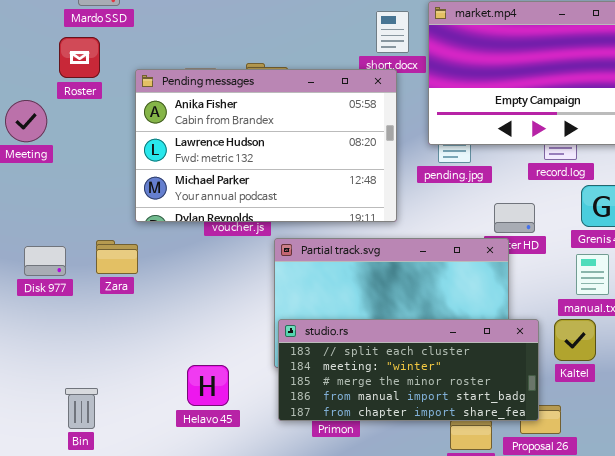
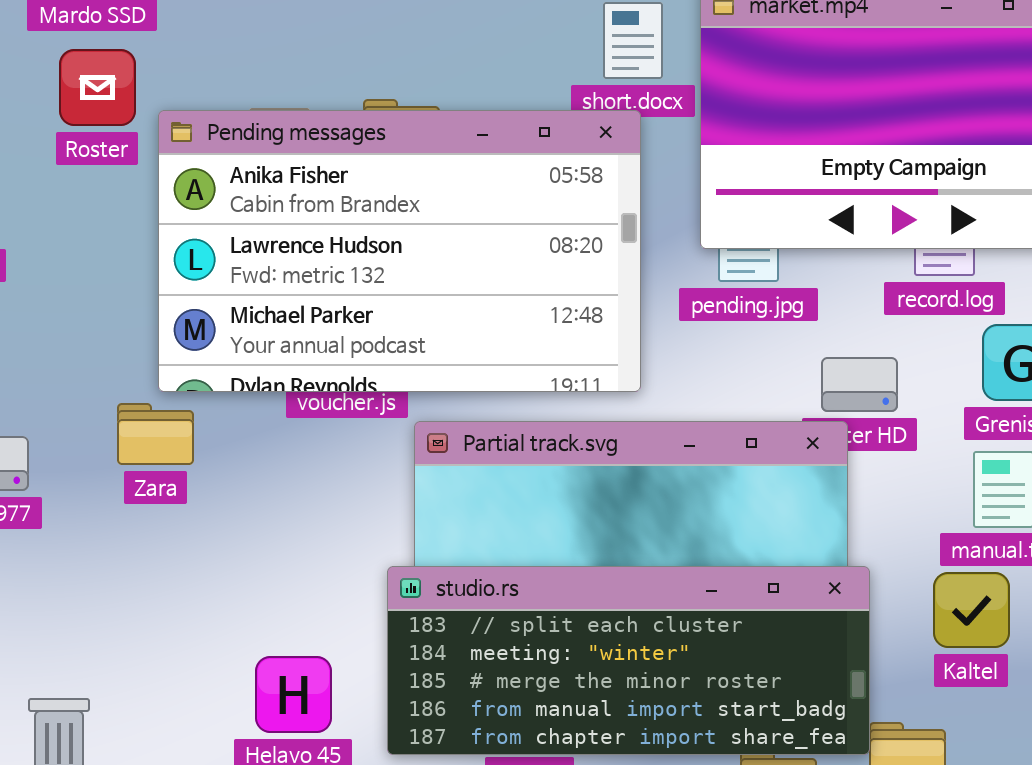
Roster: [59,37,100,78] -> [59,49,136,126], moved
Zara: [96,240,138,274] -> [117,403,194,465], moved
studio.rs: [278,319,539,421] -> [387,566,870,755], moved

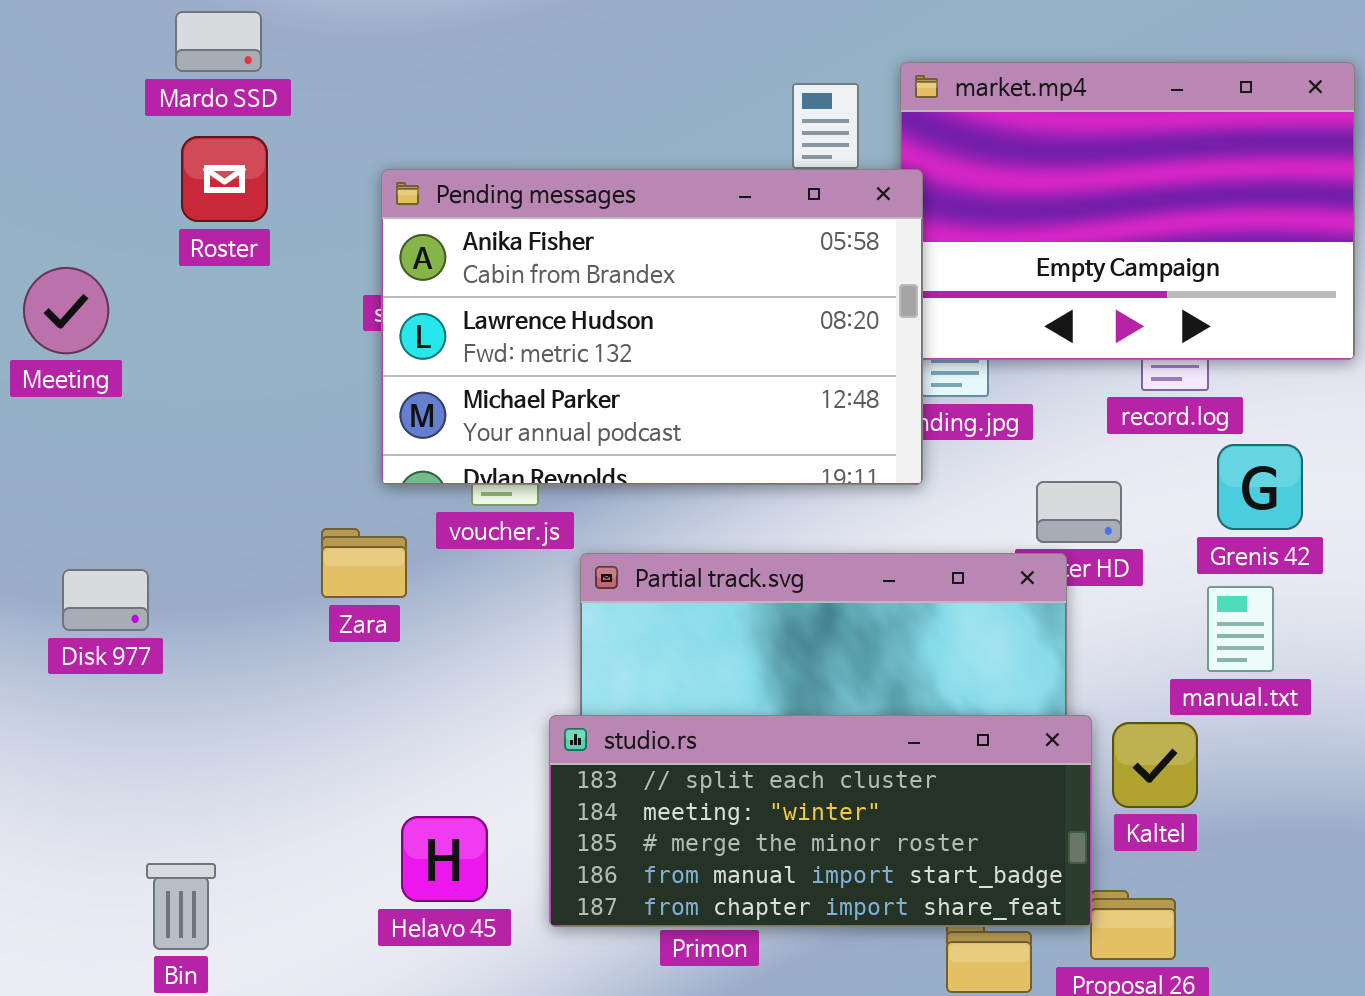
Pending messages: [158,110,641,392] -> [381,169,923,485], moved
Zara: [117,403,194,465] -> [321,528,407,598], moved
Kaltel: [933,572,1010,648] -> [1112,722,1198,808], moved

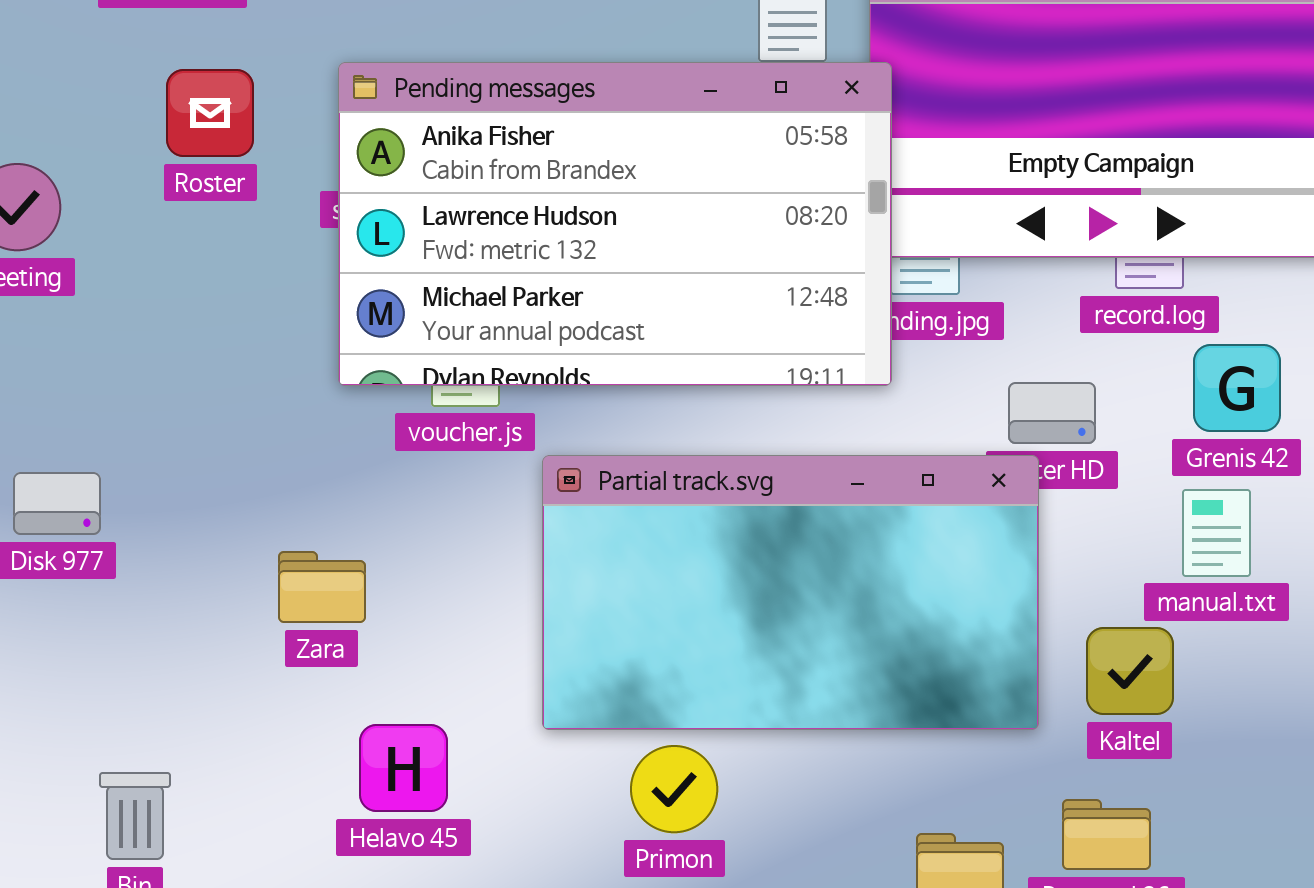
Roster: [181,136,268,222] -> [166,69,254,157], moved
Zara: [321,528,407,598] -> [278,551,366,623], moved
studio.rs: [549,715,1092,927] -> none, closed

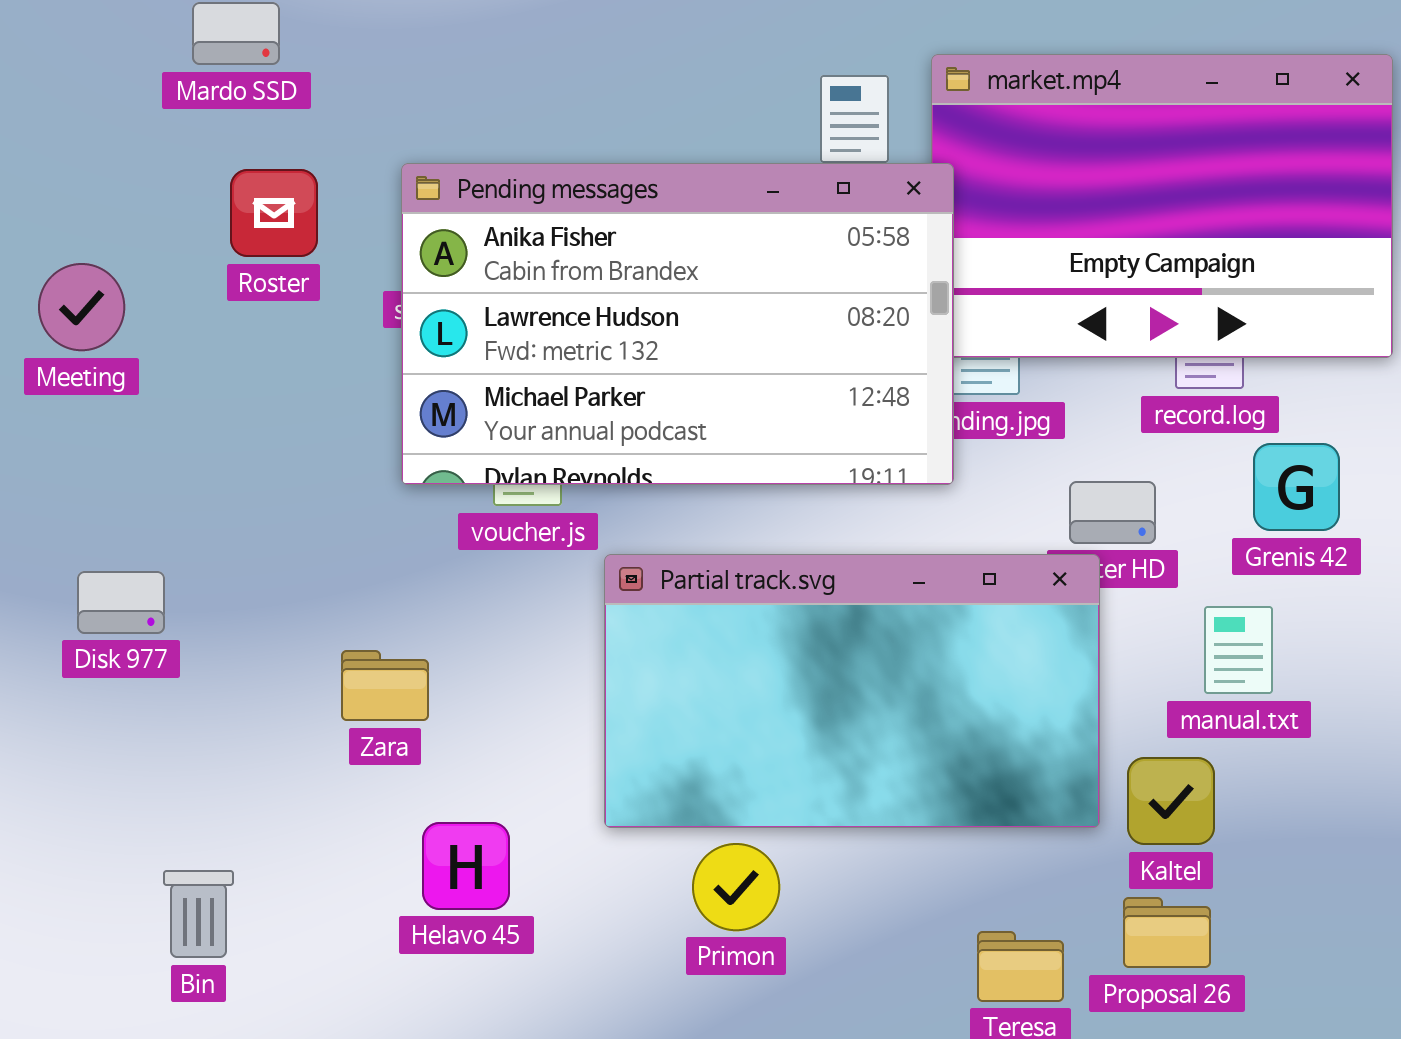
manual.txt: [1182,489,1251,577] -> [1204,606,1273,694], moved
Kaltel: [1086,627,1174,715] -> [1127,757,1215,845], moved

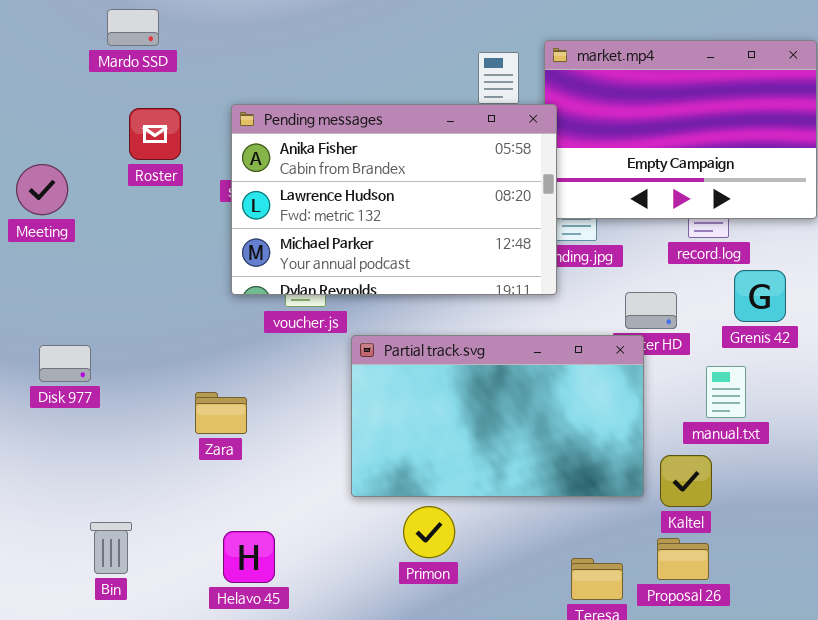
Helavo 45: [422,822,510,910] -> [223,531,275,583], moved

